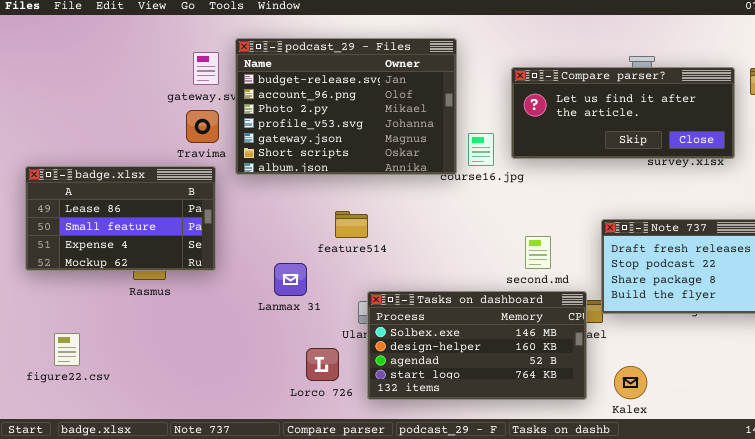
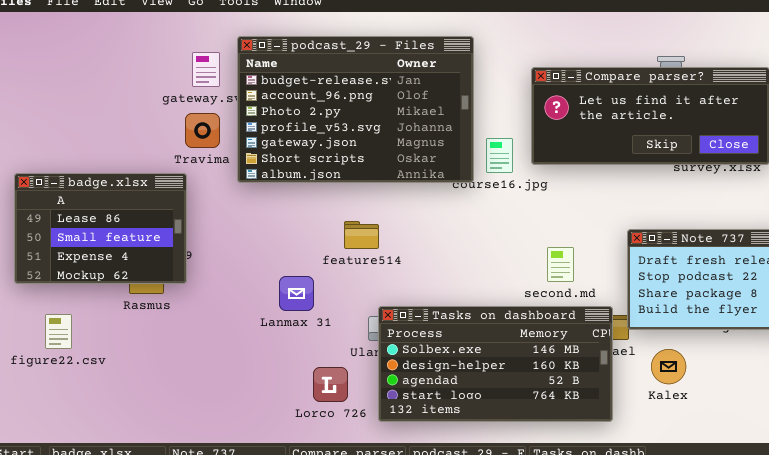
badge.xlsx: [25,166,216,271] -> [14,173,187,284], resized
figure22.csv: [54,333,80,366] -> [45,314,72,349], moved
Kalex: [614,366,647,399] -> [651,349,686,384], moved

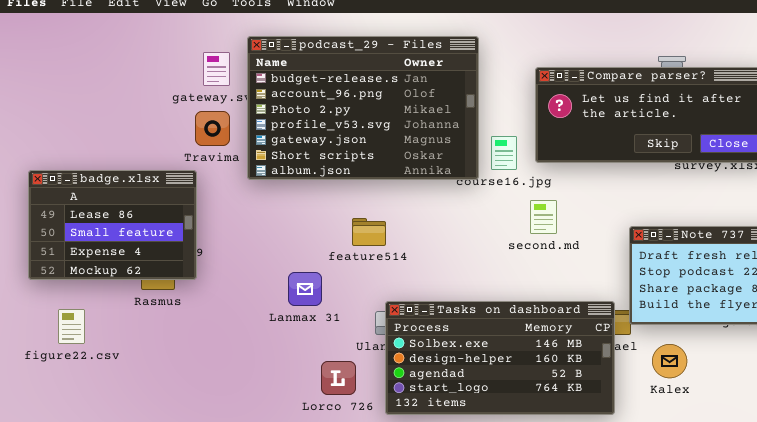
second.md: [547,247,574,282] -> [530,200,557,234], moved

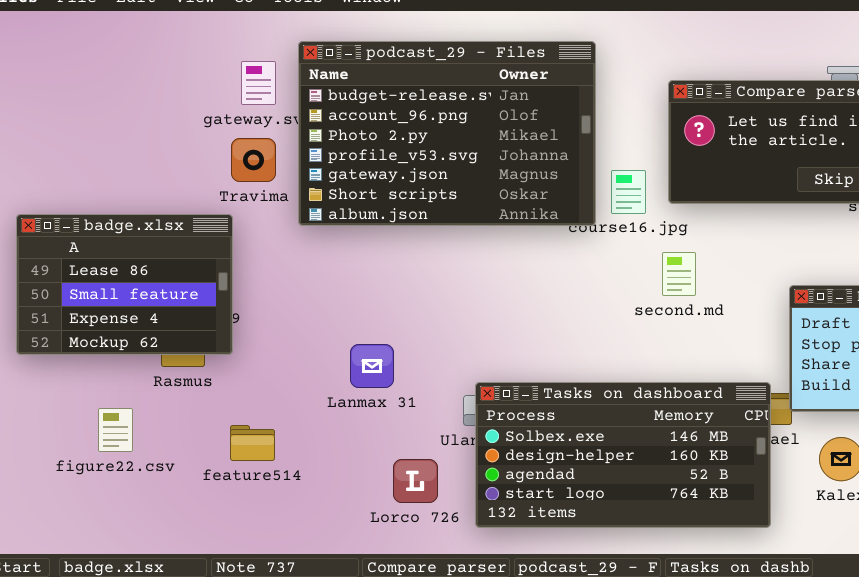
feature514: [352,218,386,246] -> [230,425,275,461], moved
figure22.csv: [58,309,85,344] -> [98,408,133,452], moved

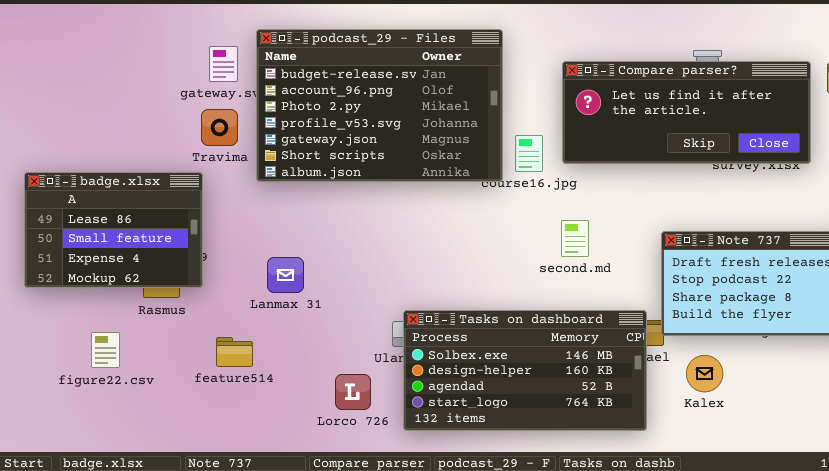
second.md: [662,252,696,296] -> [561,220,589,257], moved
Lanmax 31: [350,344,394,388] -> [267,257,304,293], moved
feature514: [230,425,275,461] -> [216,337,253,367], moved

